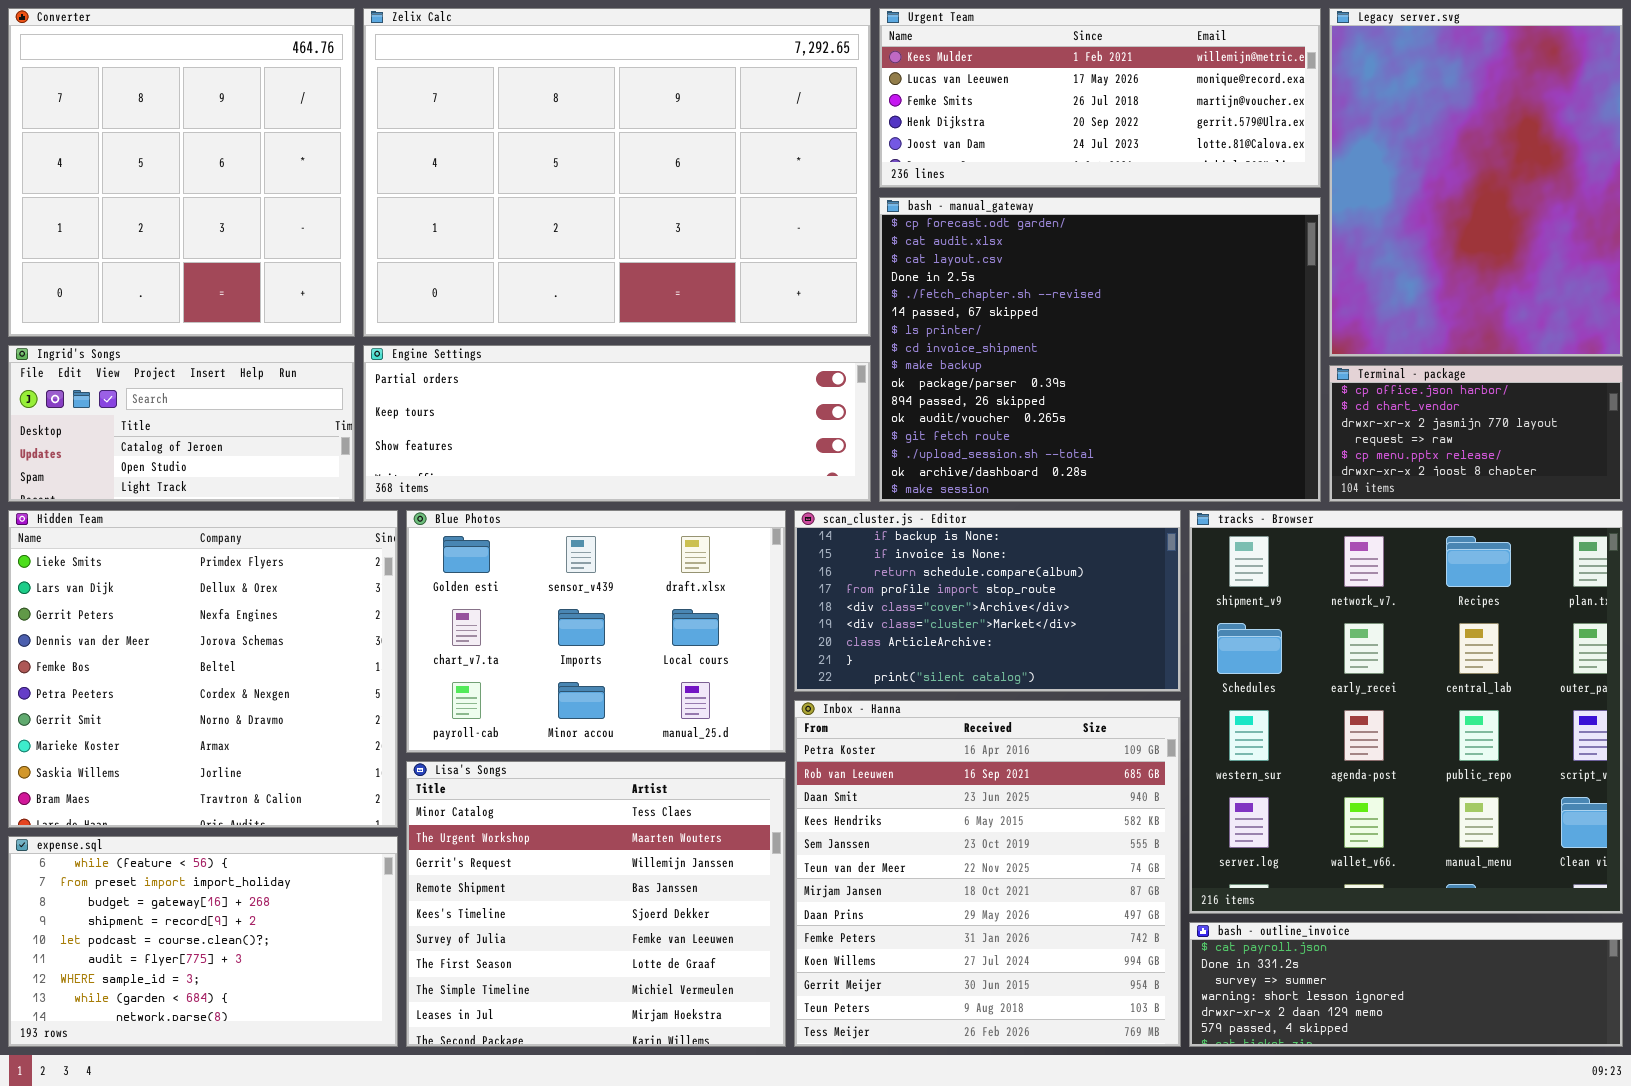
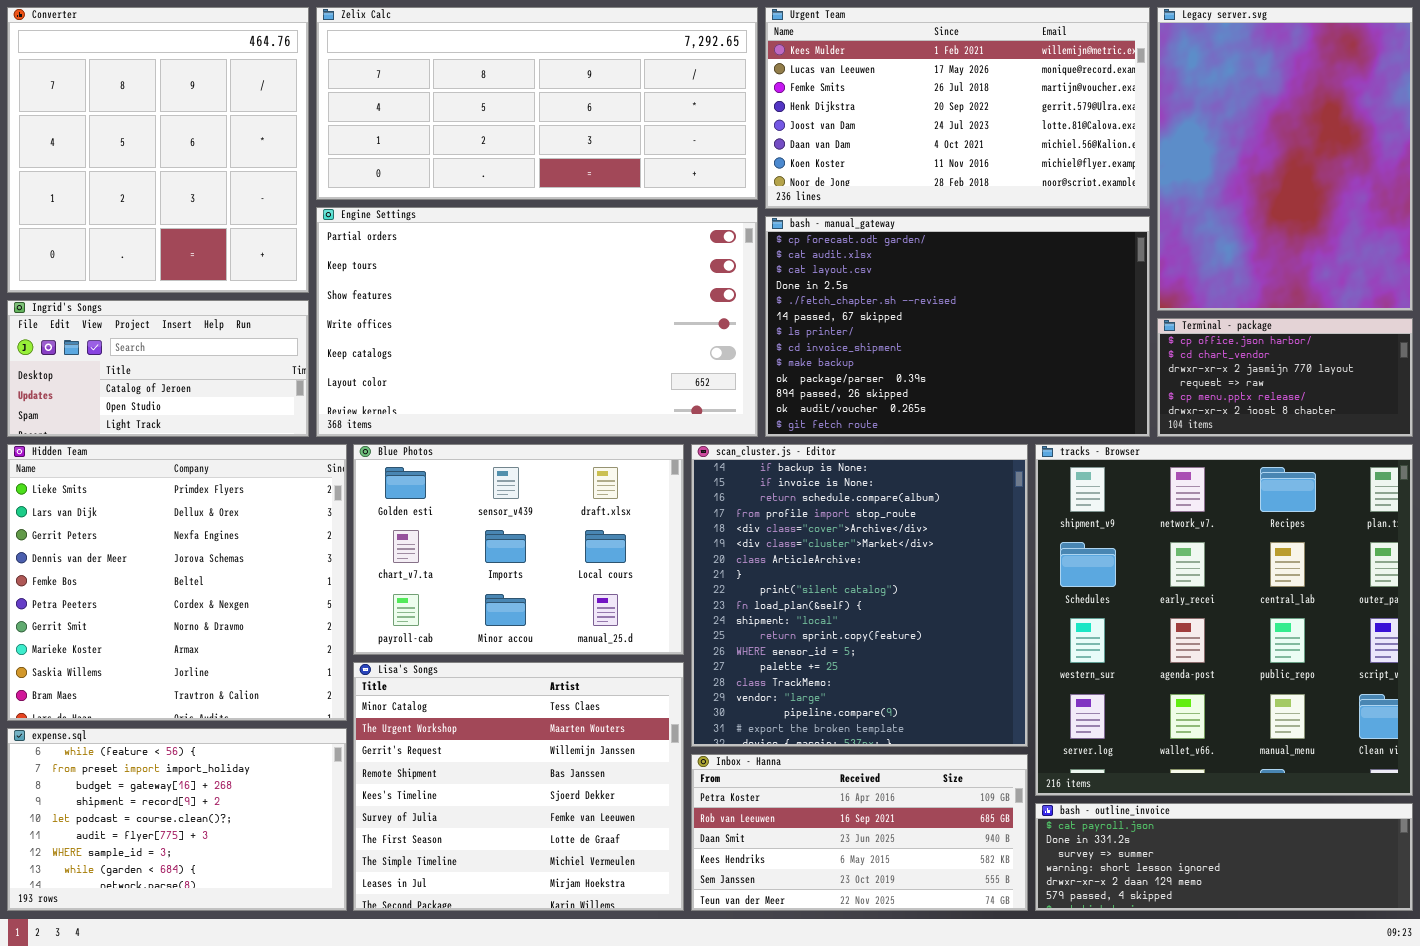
Zelix Calc: [363,8,871,337] -> [316,7,758,200], resized
Urgent Team: [879,8,1321,188] -> [765,7,1150,209], resized
bash - manual_gateway: [879,197,1321,502] -> [765,216,1150,437], resized
Engine Settings: [363,345,871,502] -> [316,207,758,437], resized
scan_cluster.js - Editor: [794,510,1181,692] -> [691,444,1028,747], resized
Inbox - Hanna: [794,700,1181,1047] -> [691,754,1028,911], resized

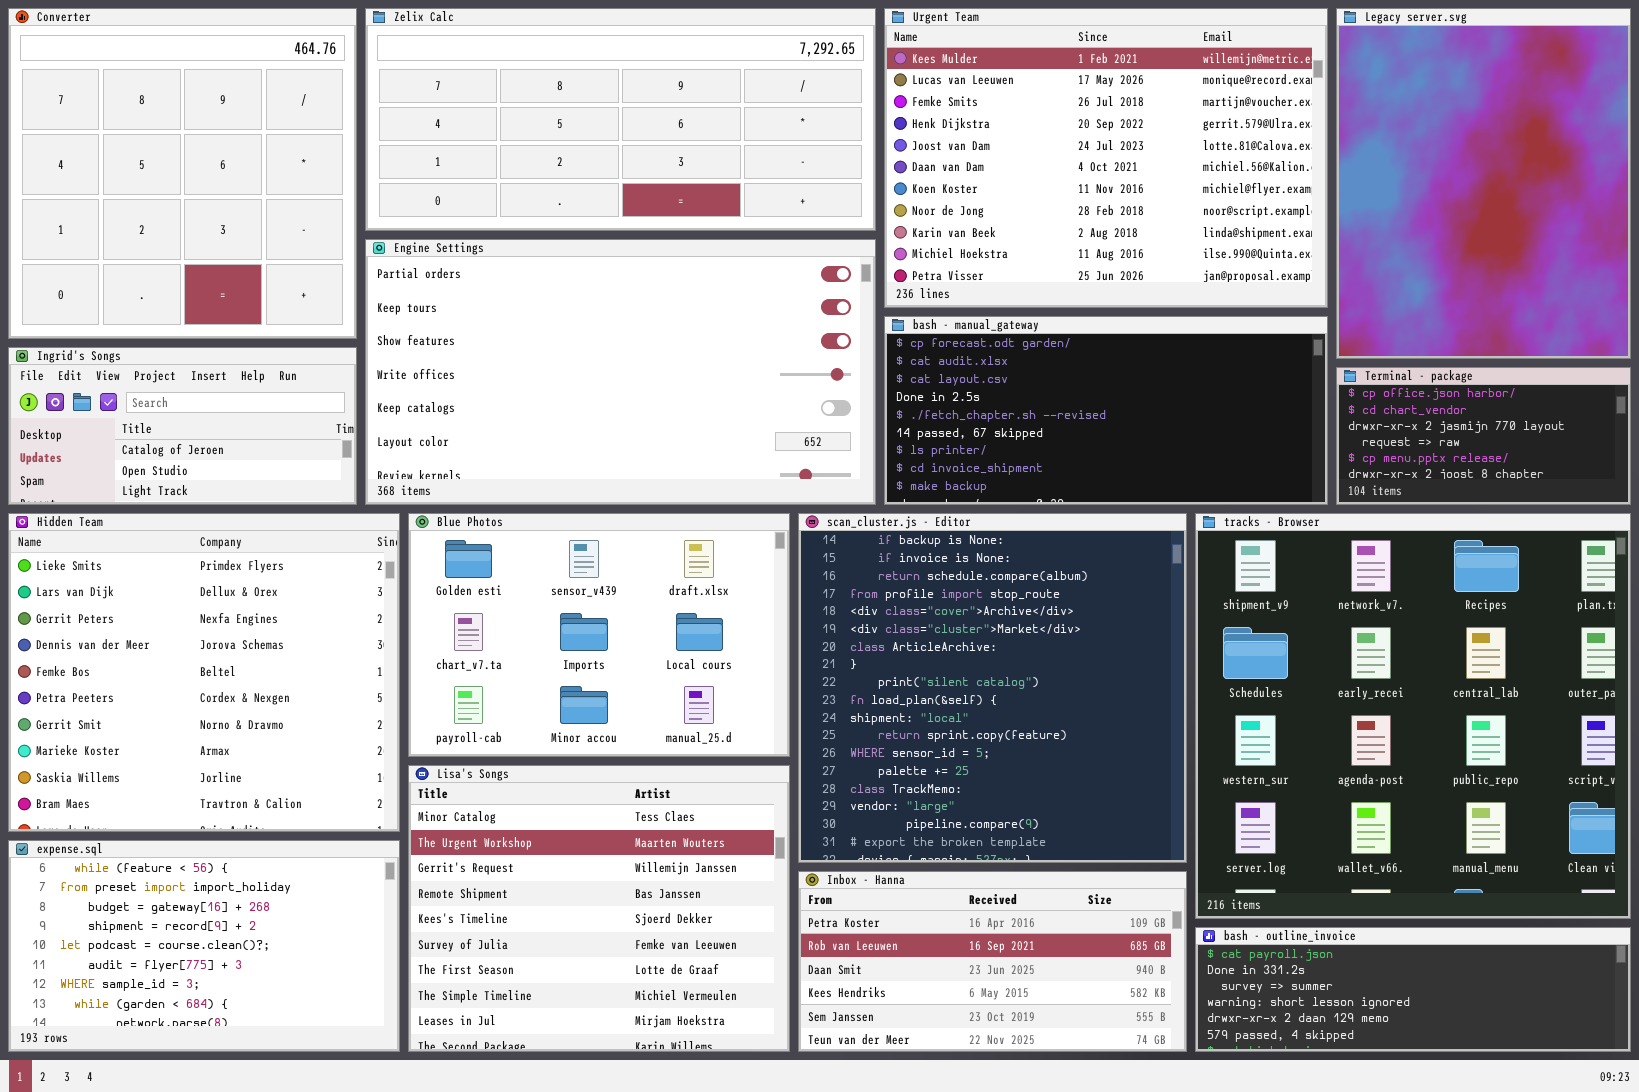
Urgent Team: [765,7,1150,209] -> [884,8,1328,308], resized
bash - manual_gateway: [765,216,1150,437] -> [884,316,1328,505], resized

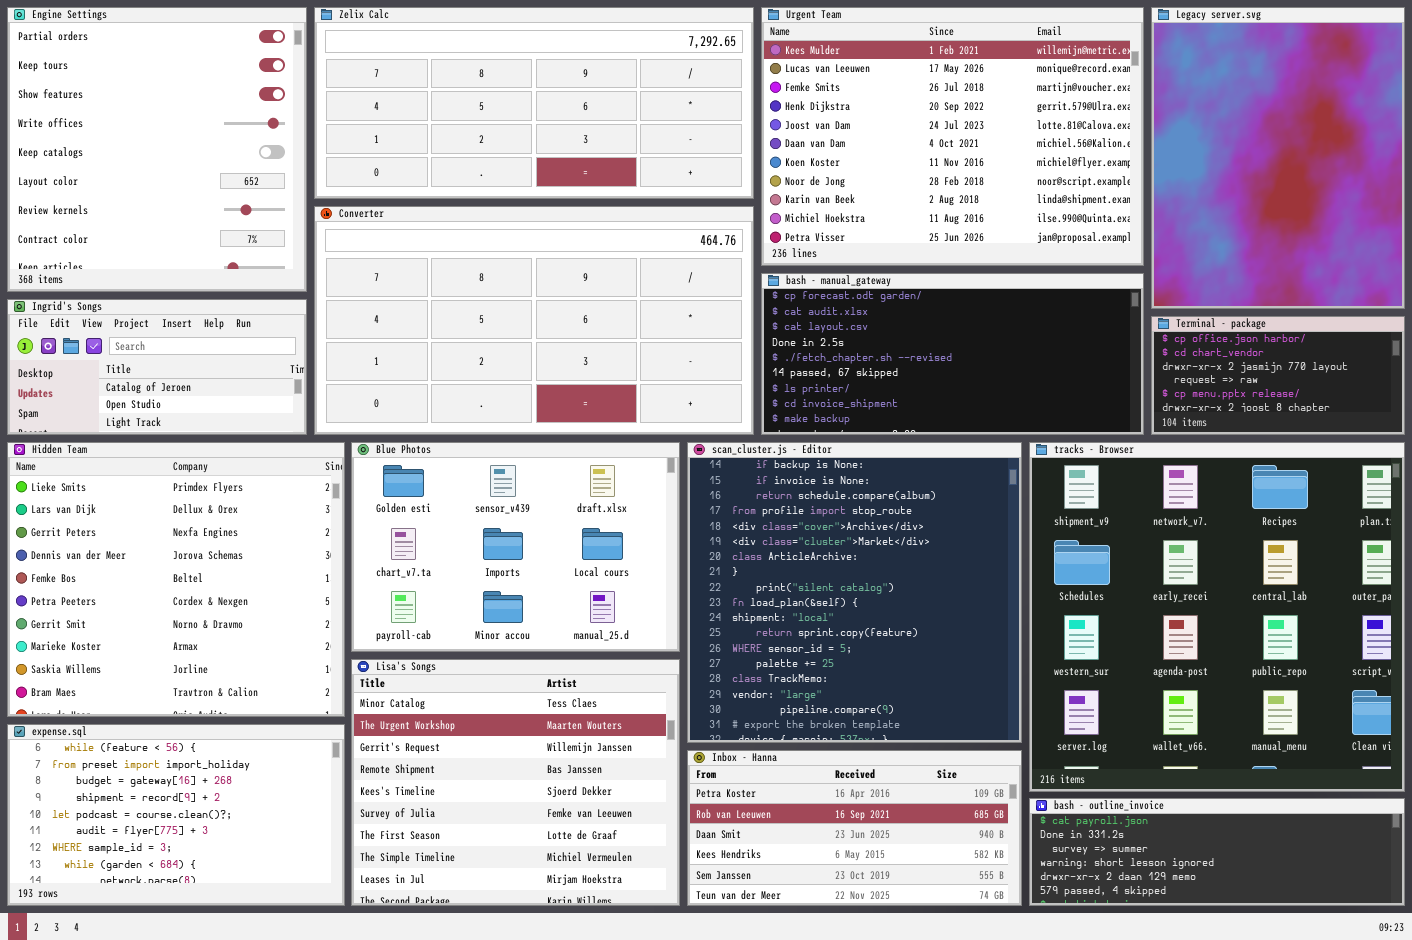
Converter: [8,8,357,339] -> [314,206,754,435], moved, resized
Engine Settings: [365,239,876,505] -> [7,7,307,292], moved, resized

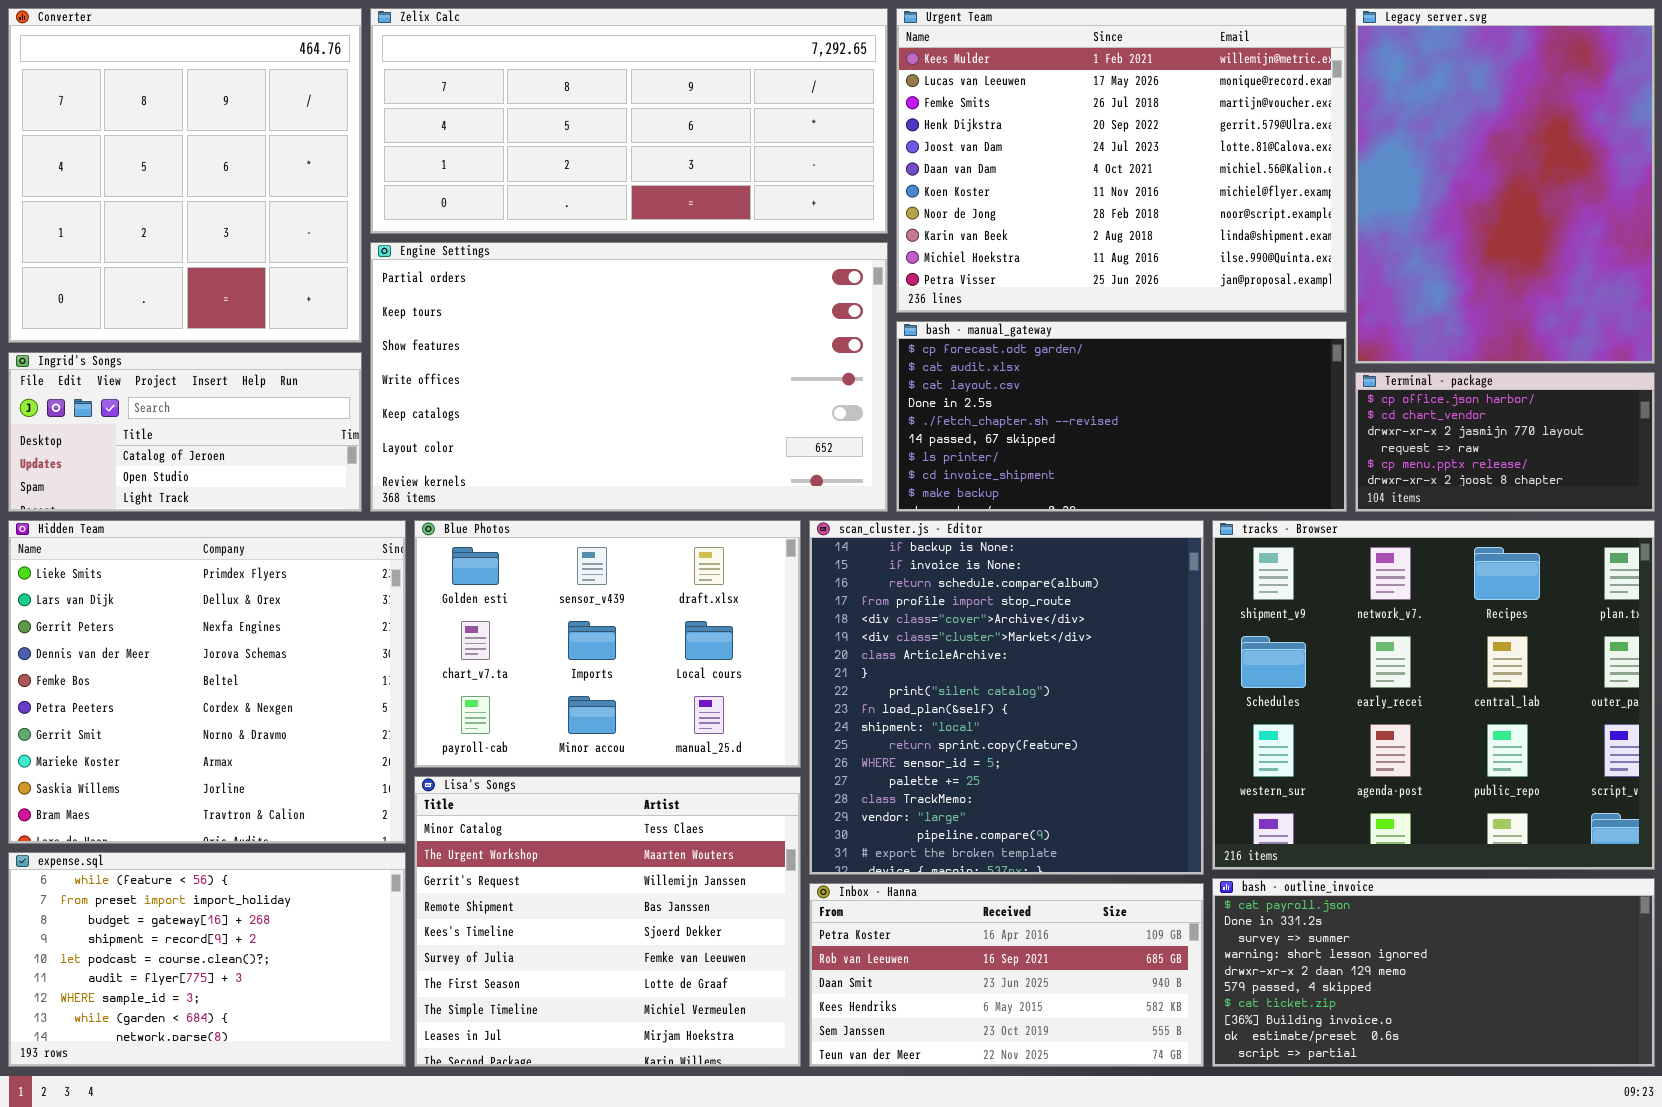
Engine Settings: [7,7,307,292] -> [370,242,888,512], moved, resized
Converter: [314,206,754,435] -> [8,8,362,343], moved, resized
tracks - Browser: [1029,442,1405,792] -> [1212,520,1655,870], resized
bash - outline_invoice: [1029,798,1405,906] -> [1212,878,1655,1067], resized

